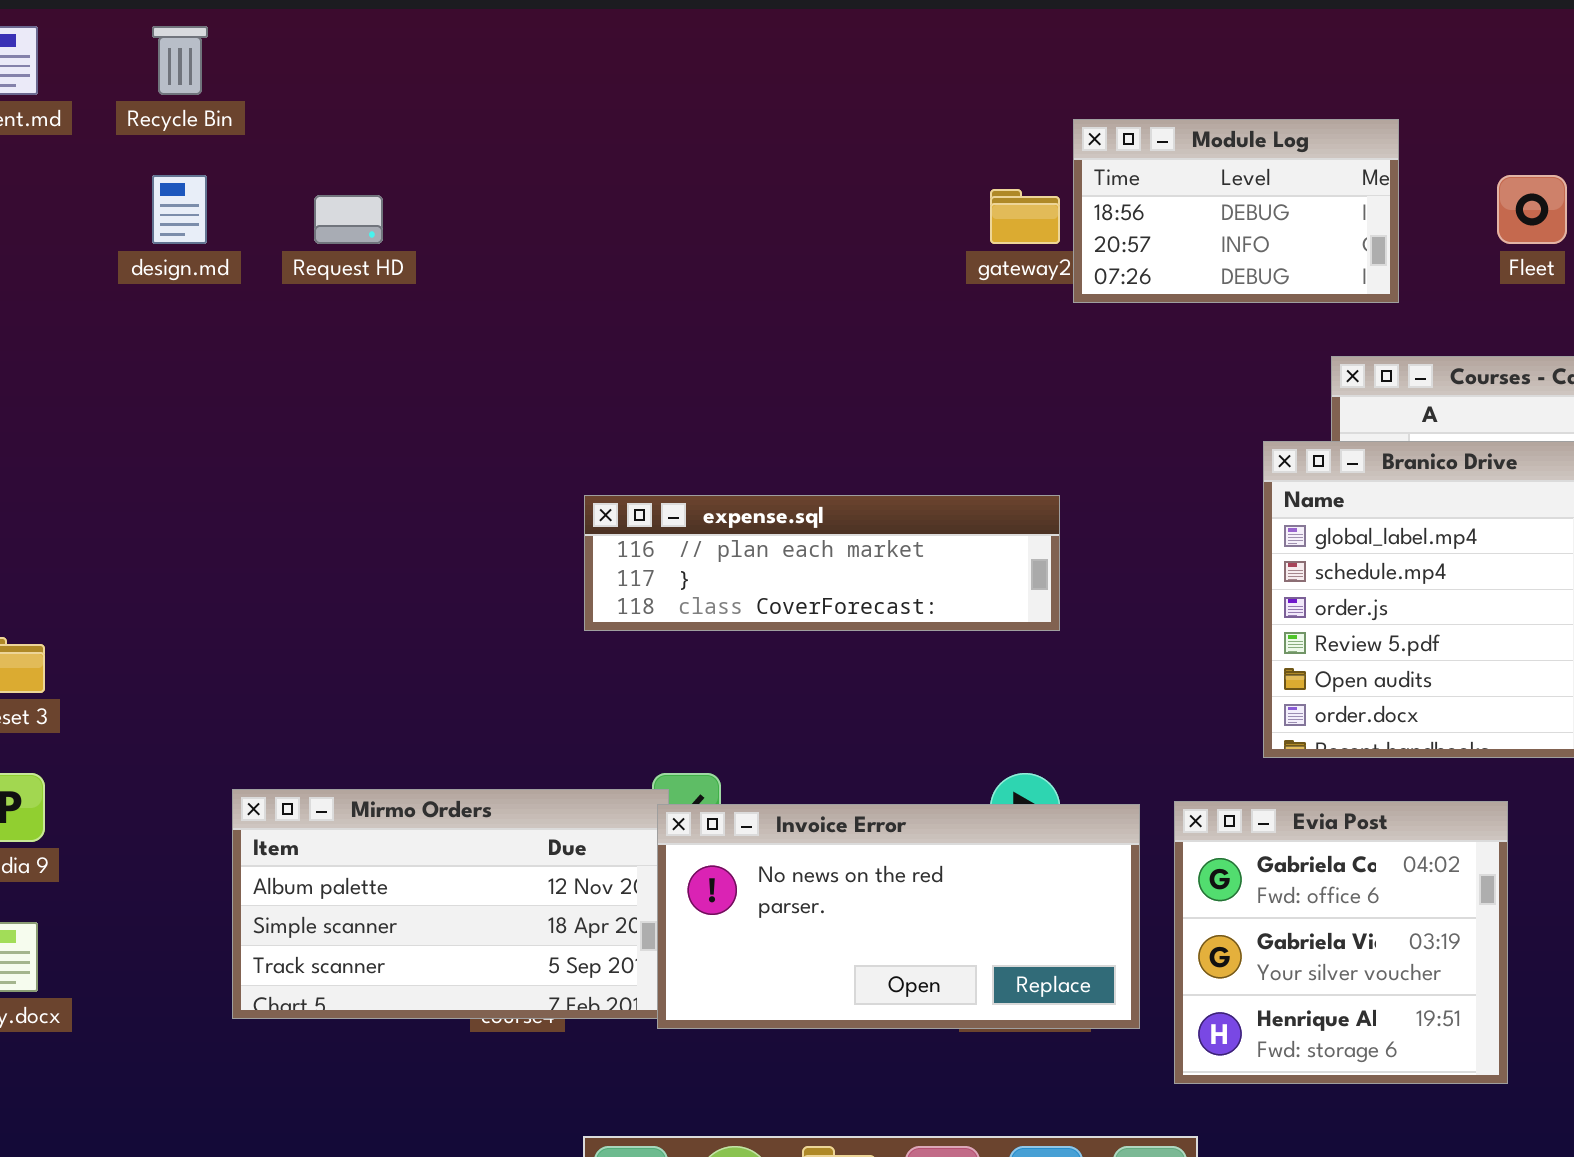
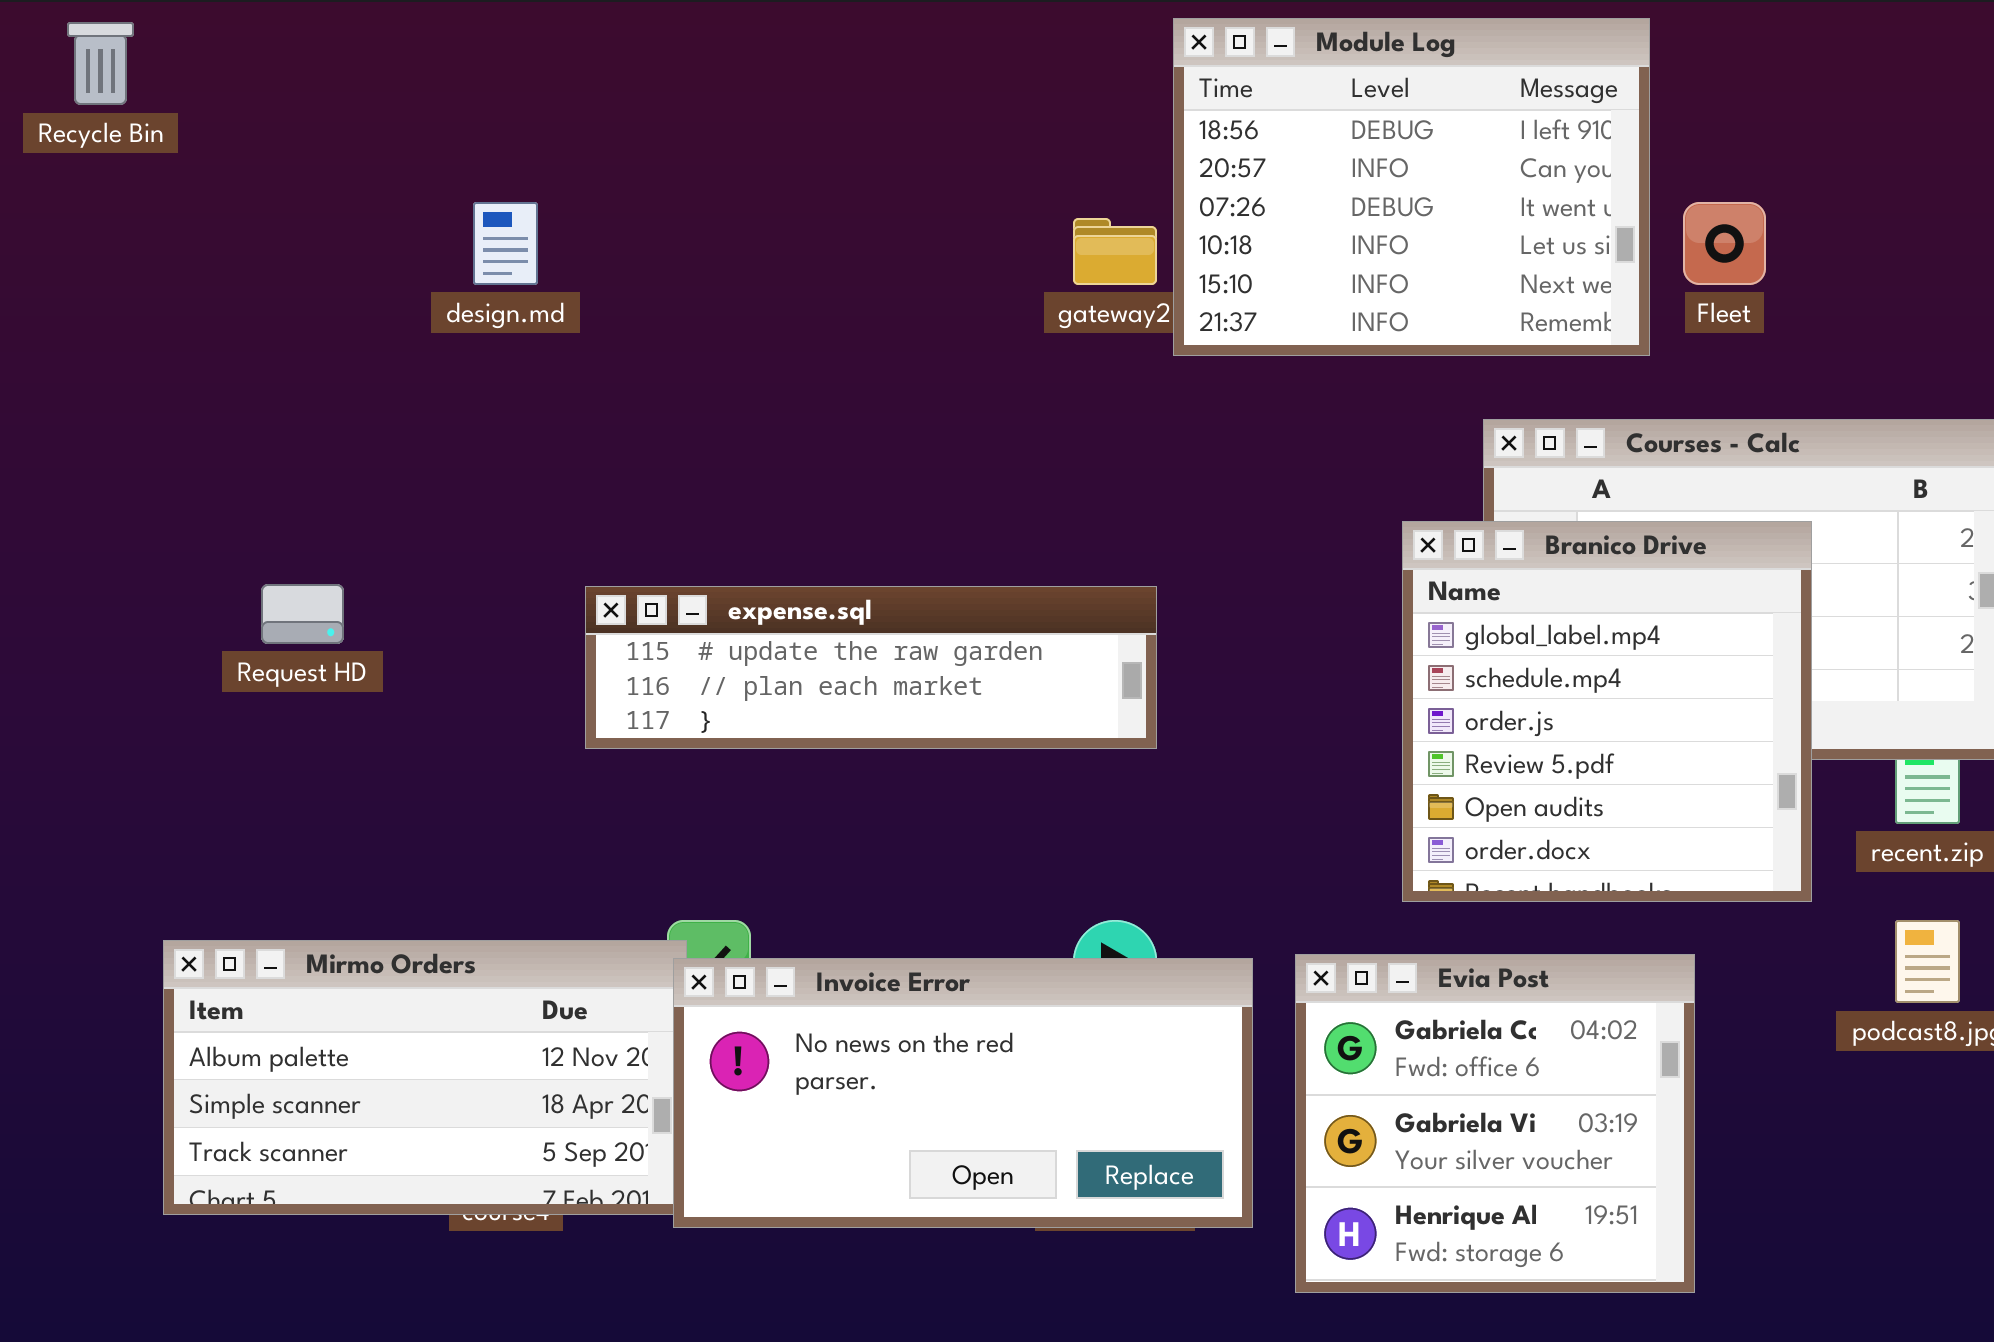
Module Log: [1073,119,1399,303] -> [1173,18,1650,356], resized
design.md: [152,175,207,244] -> [473,202,538,285], moved
Request HD: [314,195,383,244] -> [261,584,344,644], moved
expense.sql: [584,495,1060,631] -> [585,586,1157,749], scrolled up 1 row

